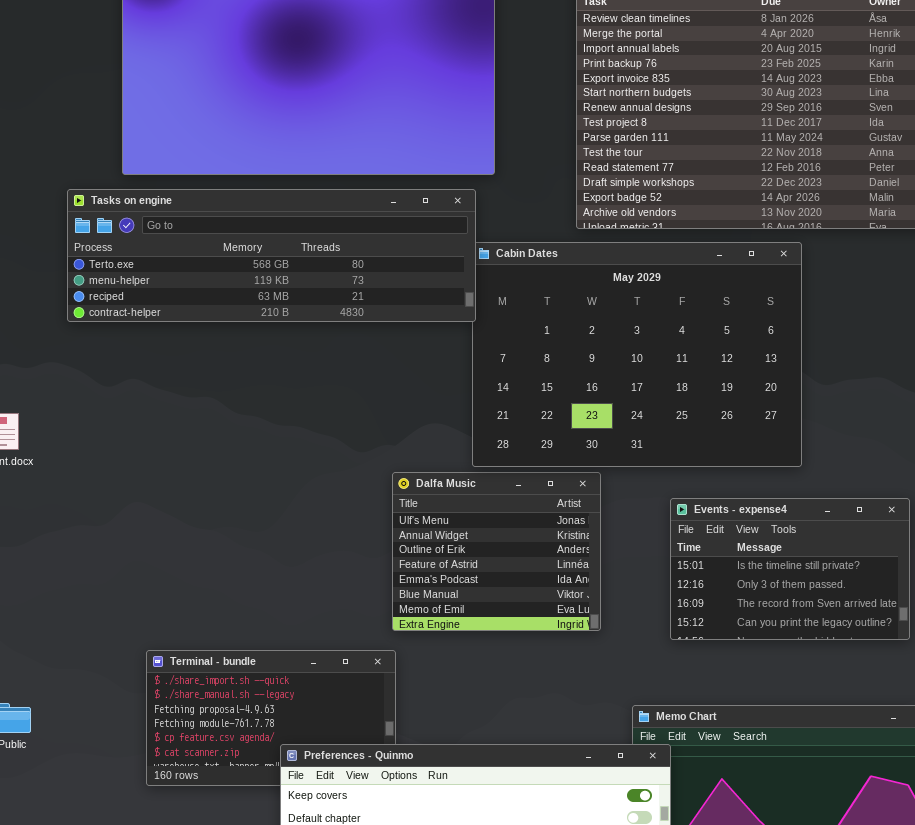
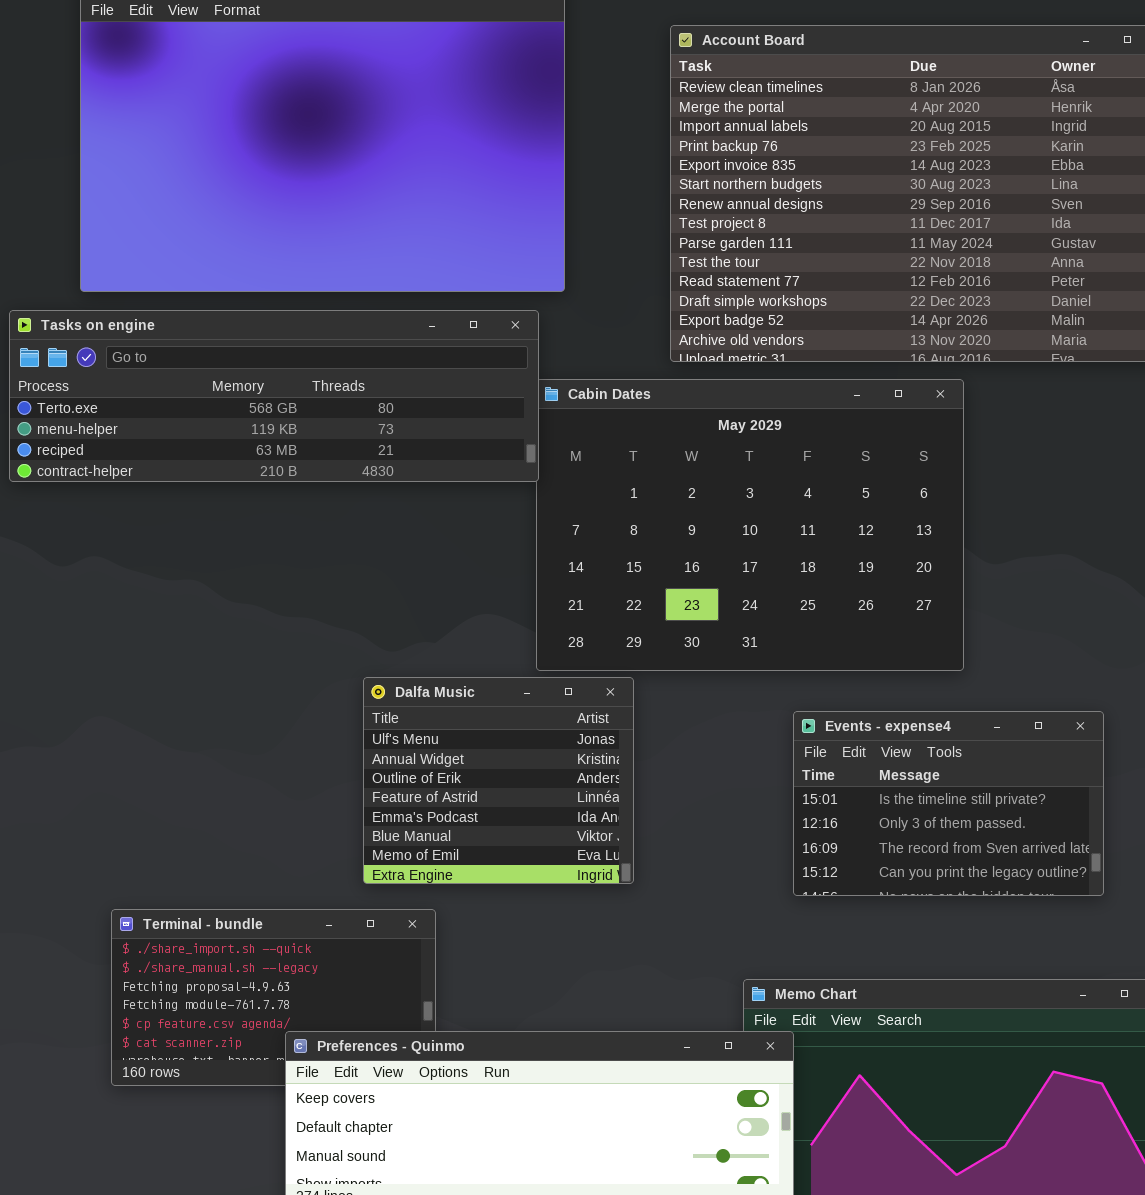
Dalfa Music: [392,472,601,631] -> [363,677,634,884], moved

